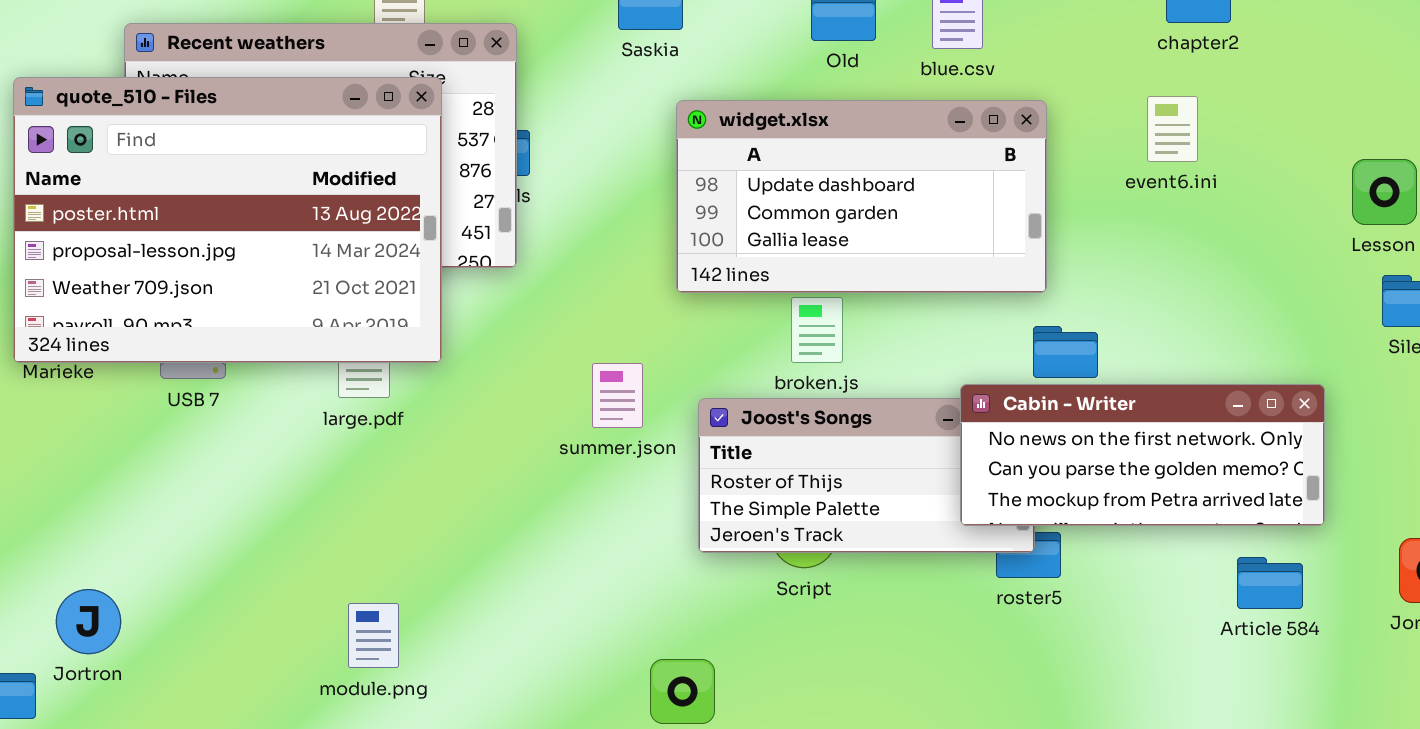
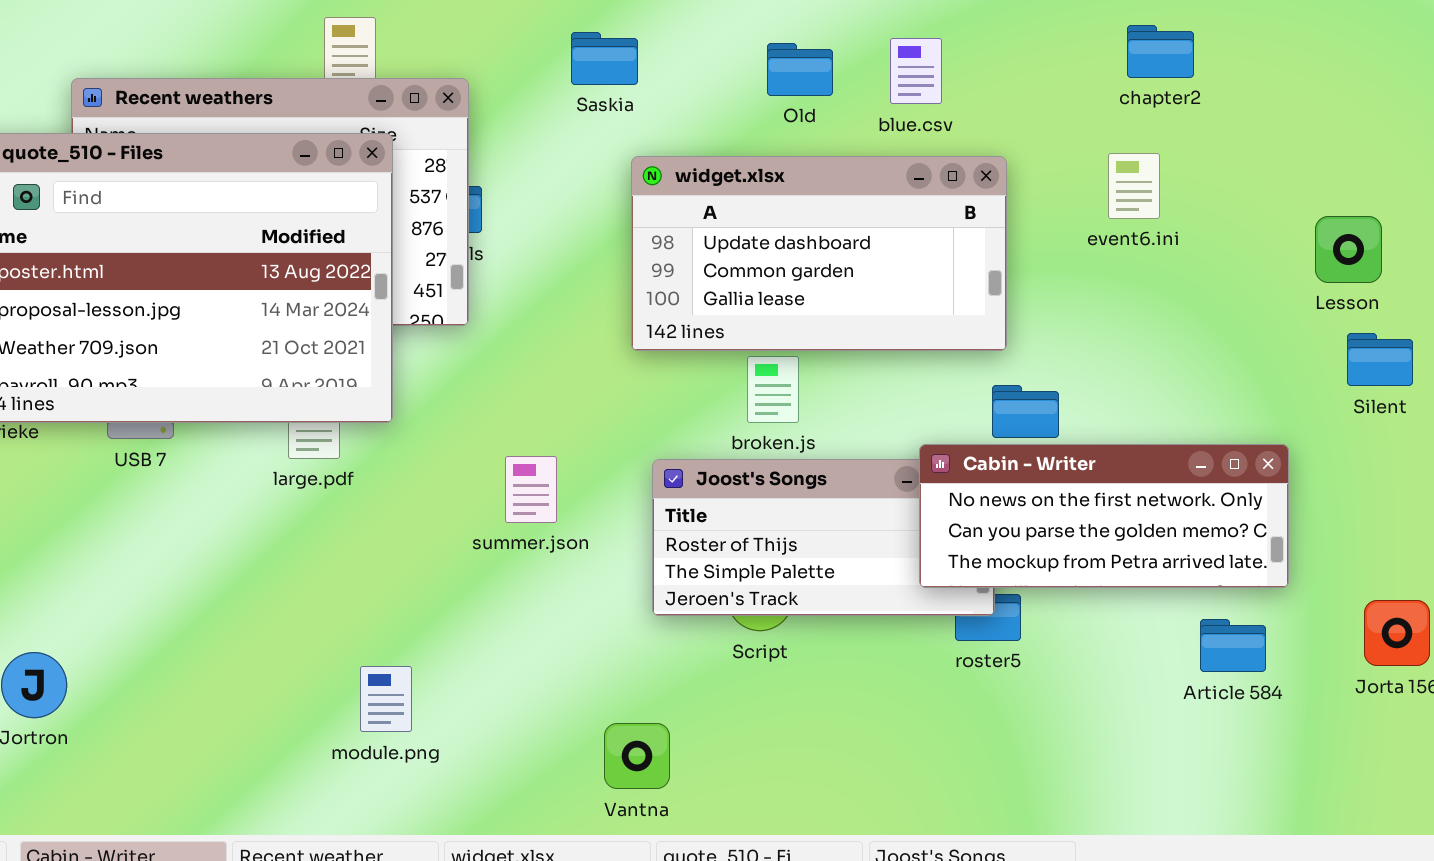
summer.json: [592,363,643,428] -> [505,456,557,523], moved
module.png: [348,603,399,668] -> [360,666,412,732], moved

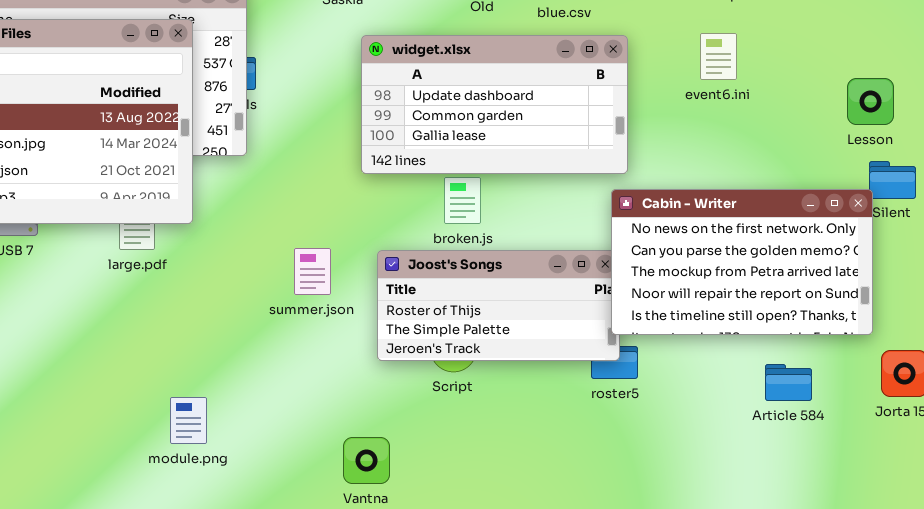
Cabin - Writer: [919,444,1289,588] -> [611,189,873,335], moved, resized
summer.json: [505,456,557,523] -> [294,248,331,295], moved

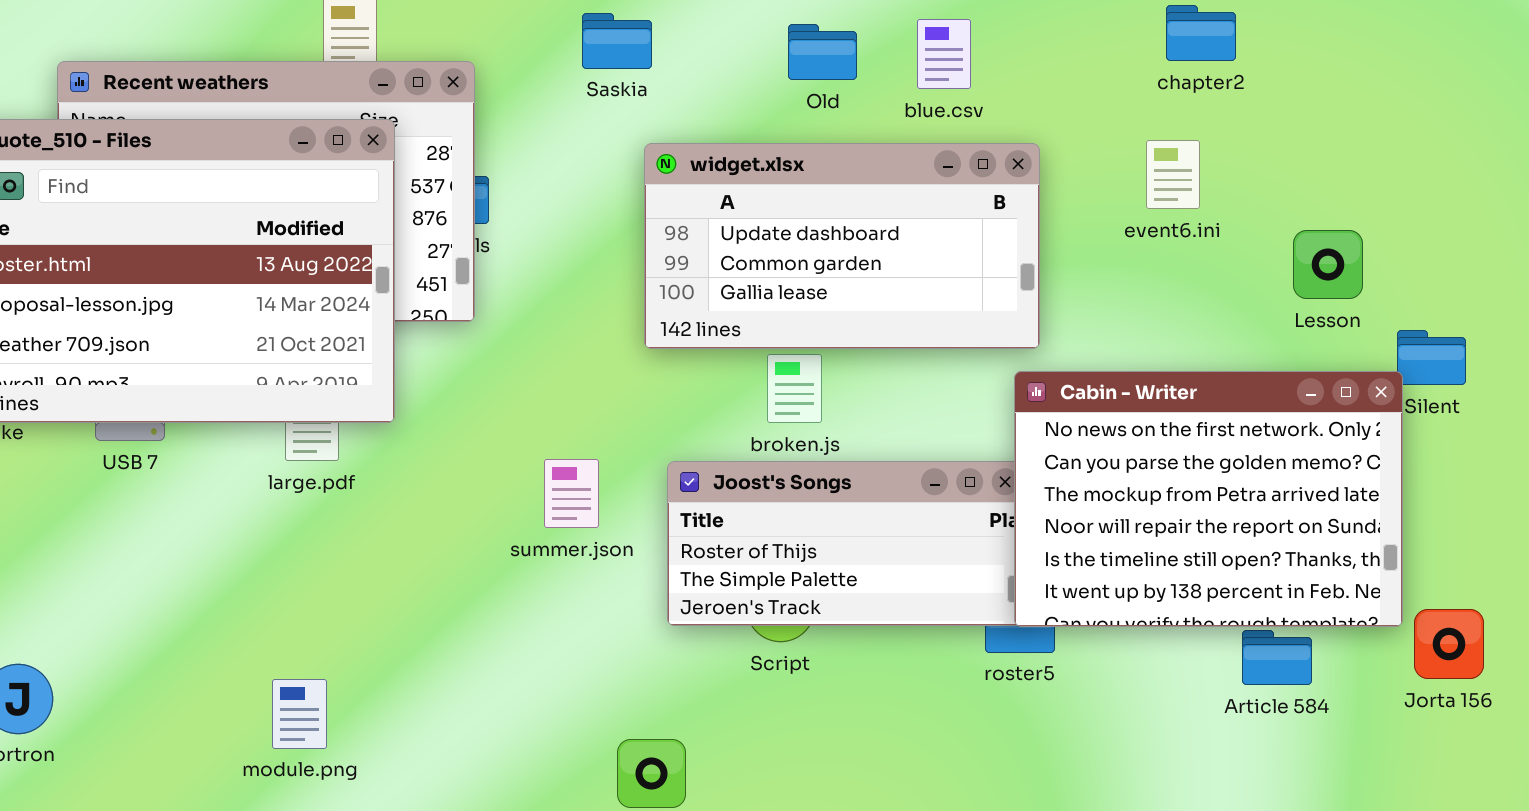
Lesson: [847,78,894,125] -> [1293,230,1363,299], moved
Cabin - Writer: [611,189,873,335] -> [1014,371,1403,627], resized
module.png: [170,397,207,444] -> [272,679,327,749], moved

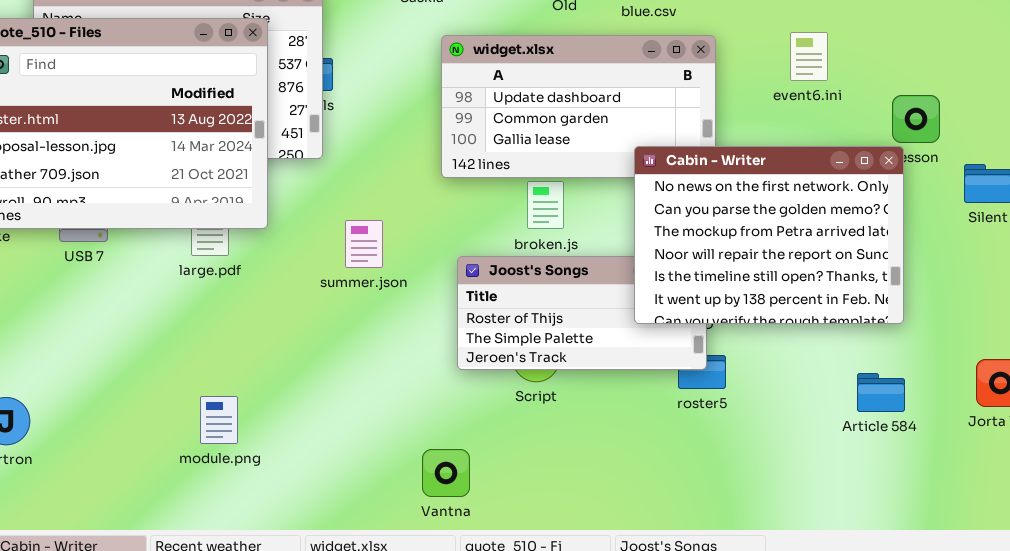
Cabin - Writer: [1014,371,1403,627] -> [634,146,904,324], moved
summer.json: [544,459,599,528] -> [345,220,383,268], moved
module.png: [272,679,327,749] -> [200,396,238,444], moved

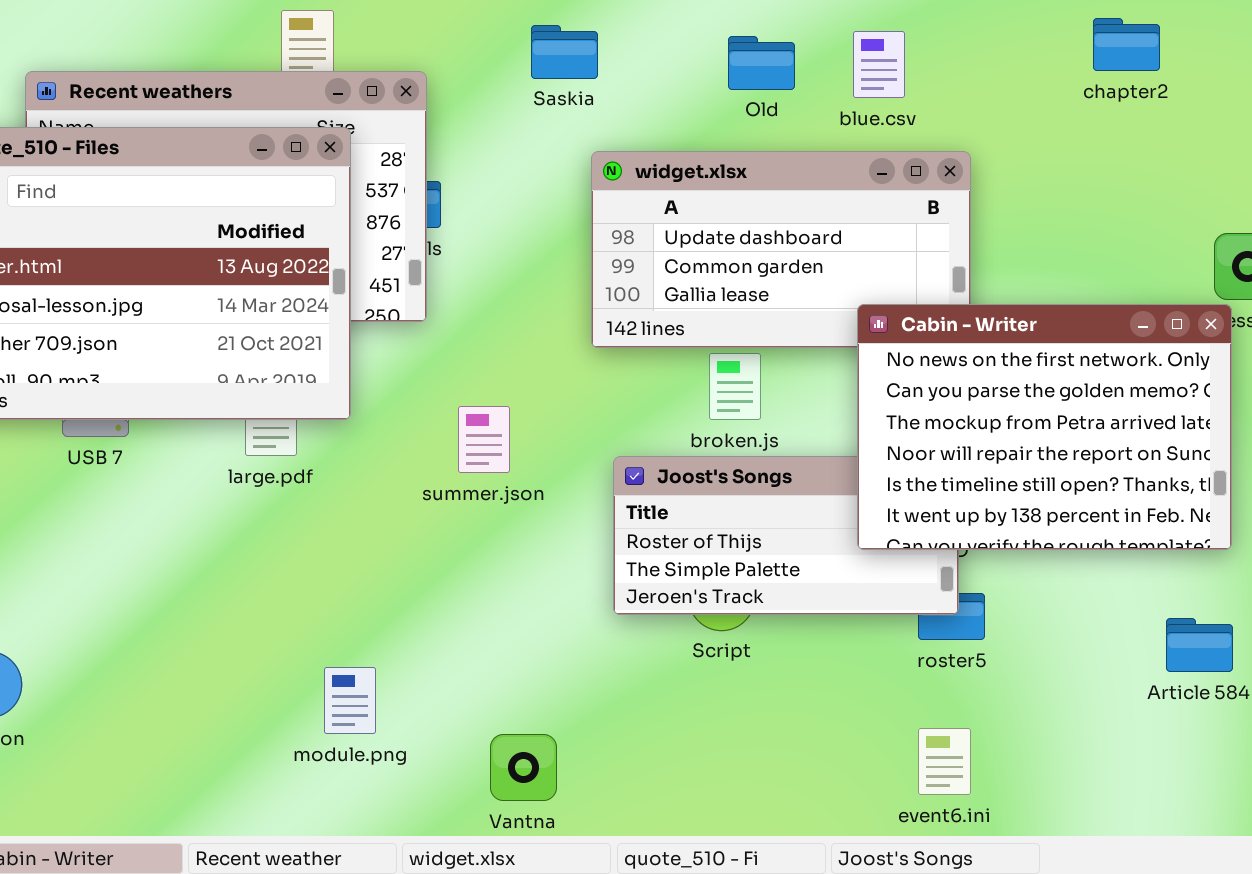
event6.ini: [790,32,828,81] -> [918,728,971,795], moved
module.png: [200,396,238,444] -> [324,667,376,734], moved
Vantna: [422,449,470,497] -> [490,734,557,801], moved

